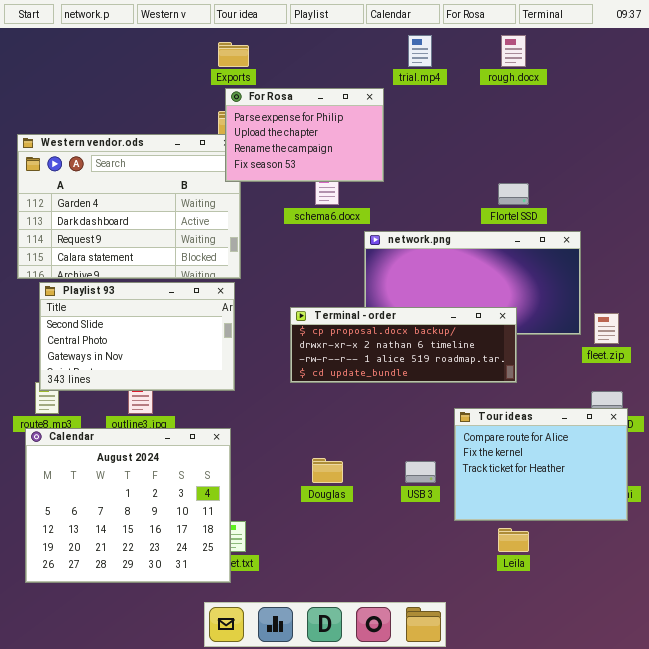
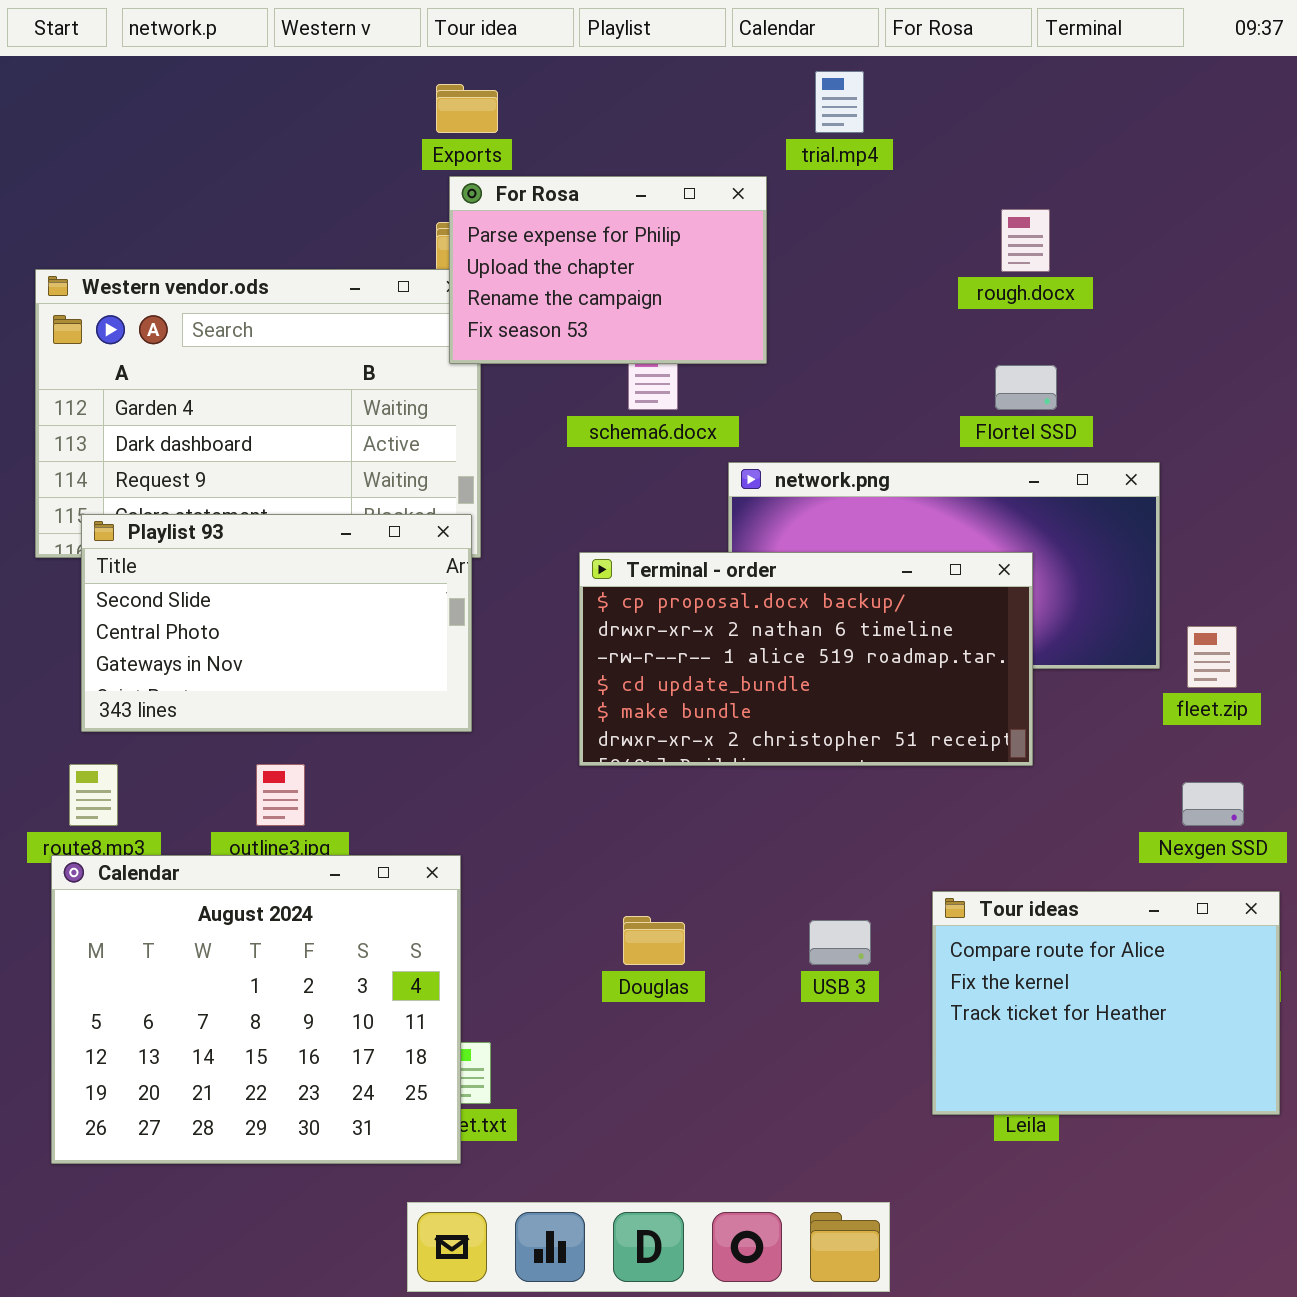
rough.docx: [501,35,526,67] -> [1001,209,1050,272], moved
Playlist 93: [39,282,235,391] -> [81,514,472,732], moved
Terminal - order: [290,307,517,383] -> [579,552,1033,766], resized
Tour ideas: [454,408,628,521] -> [932,891,1280,1115], moved

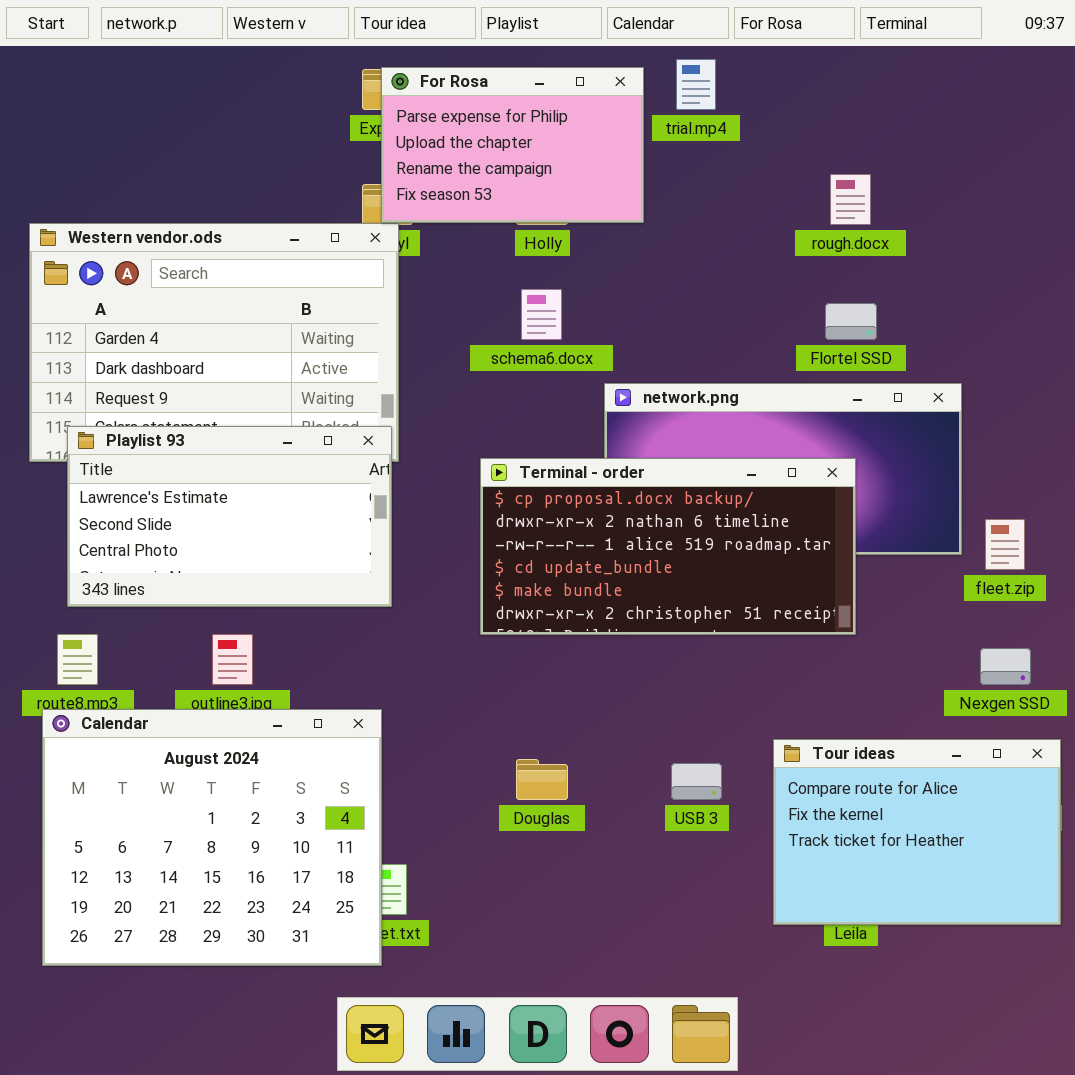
For Rosa: [449,176,767,364] -> [381,67,644,223], moved
Playlist 93: [81,514,472,732] -> [67,426,392,607], scrolled up 1 row

